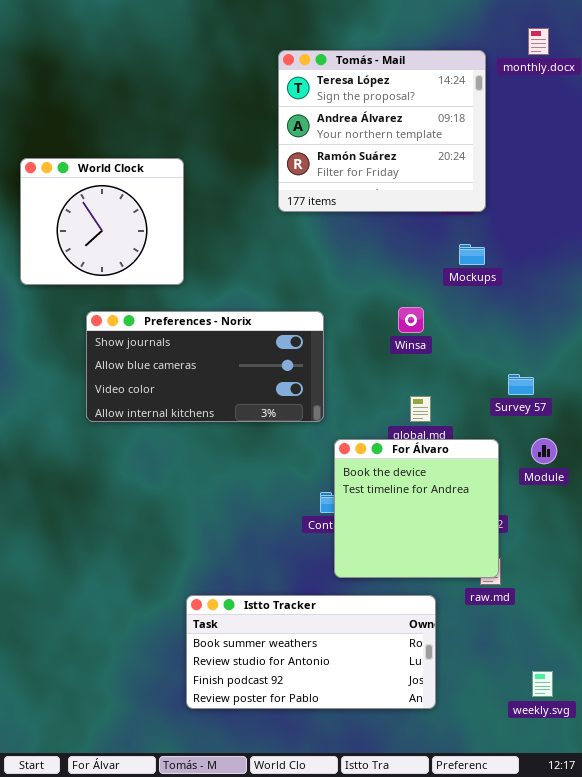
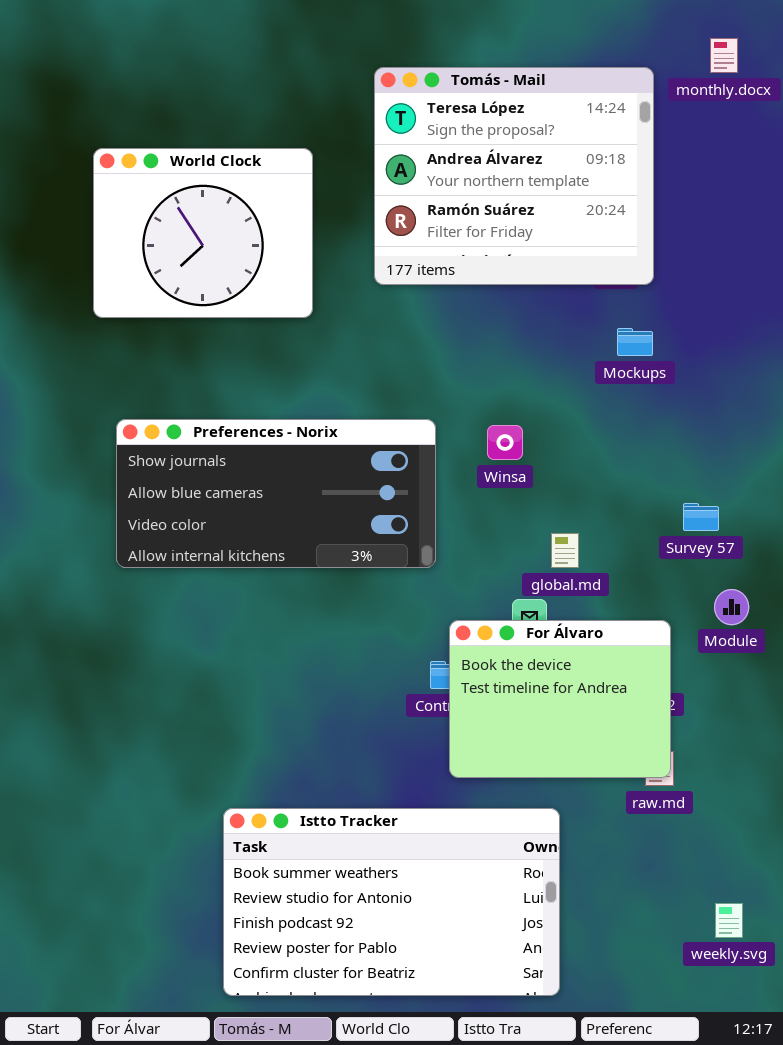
World Clock: [20,158,184,285] -> [93,148,313,318], moved
Winsa: [398,307,424,333] -> [487,425,523,460], moved
For Álvaro: [334,439,499,578] -> [449,620,671,778], resized
Istto Tracker: [186,595,436,709] -> [223,808,560,996], moved, resized

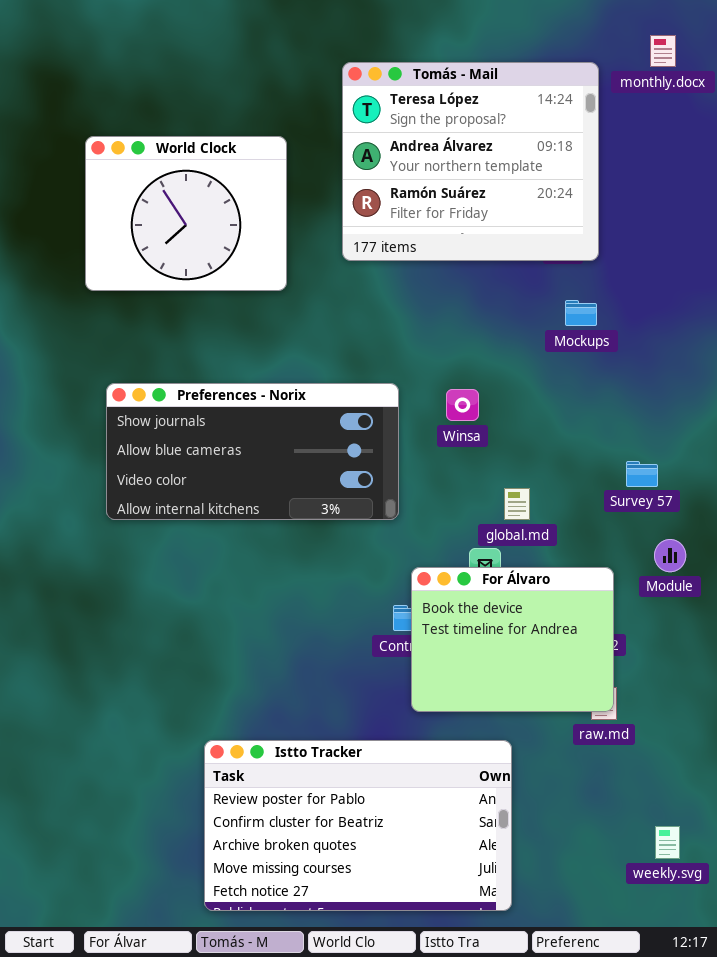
Istto Tracker: [223,808,560,996] -> [204,740,512,911], scrolled down 3 rows

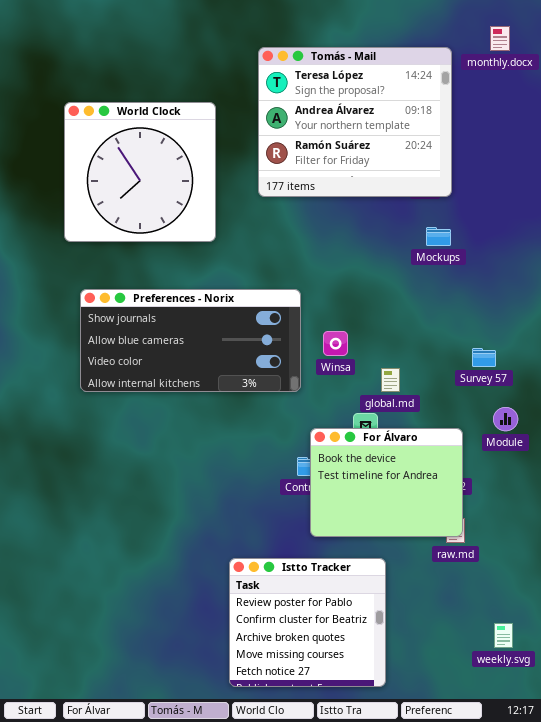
World Clock: [85,136,287,291] -> [64,102,216,242], resized
Winsa: [446,389,479,421] -> [323,331,348,356], moved
Istto Tracker: [204,740,512,911] -> [229,558,386,687], resized

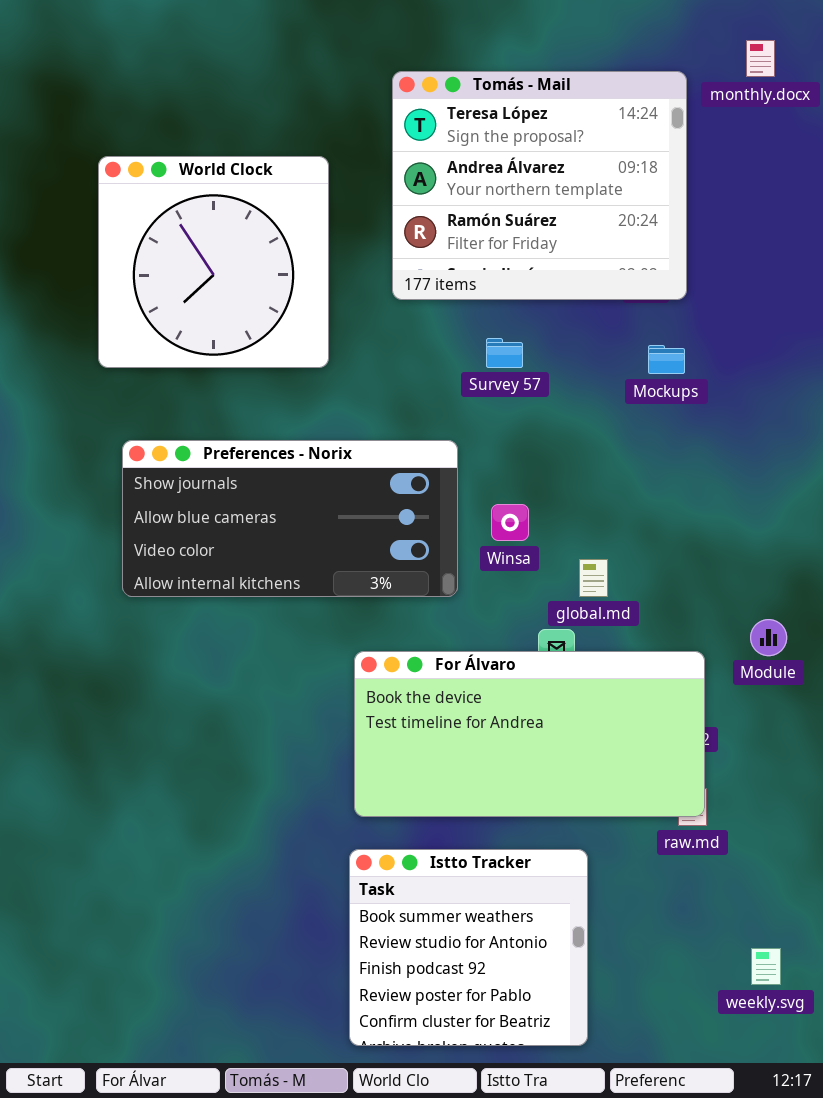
Survey 57: [472,348,496,367] -> [486,338,523,368], moved
For Álvaro: [310,428,463,537] -> [354,651,705,817], resized
Istto Tracker: [229,558,386,687] -> [349,849,588,1046], scrolled up 3 rows

